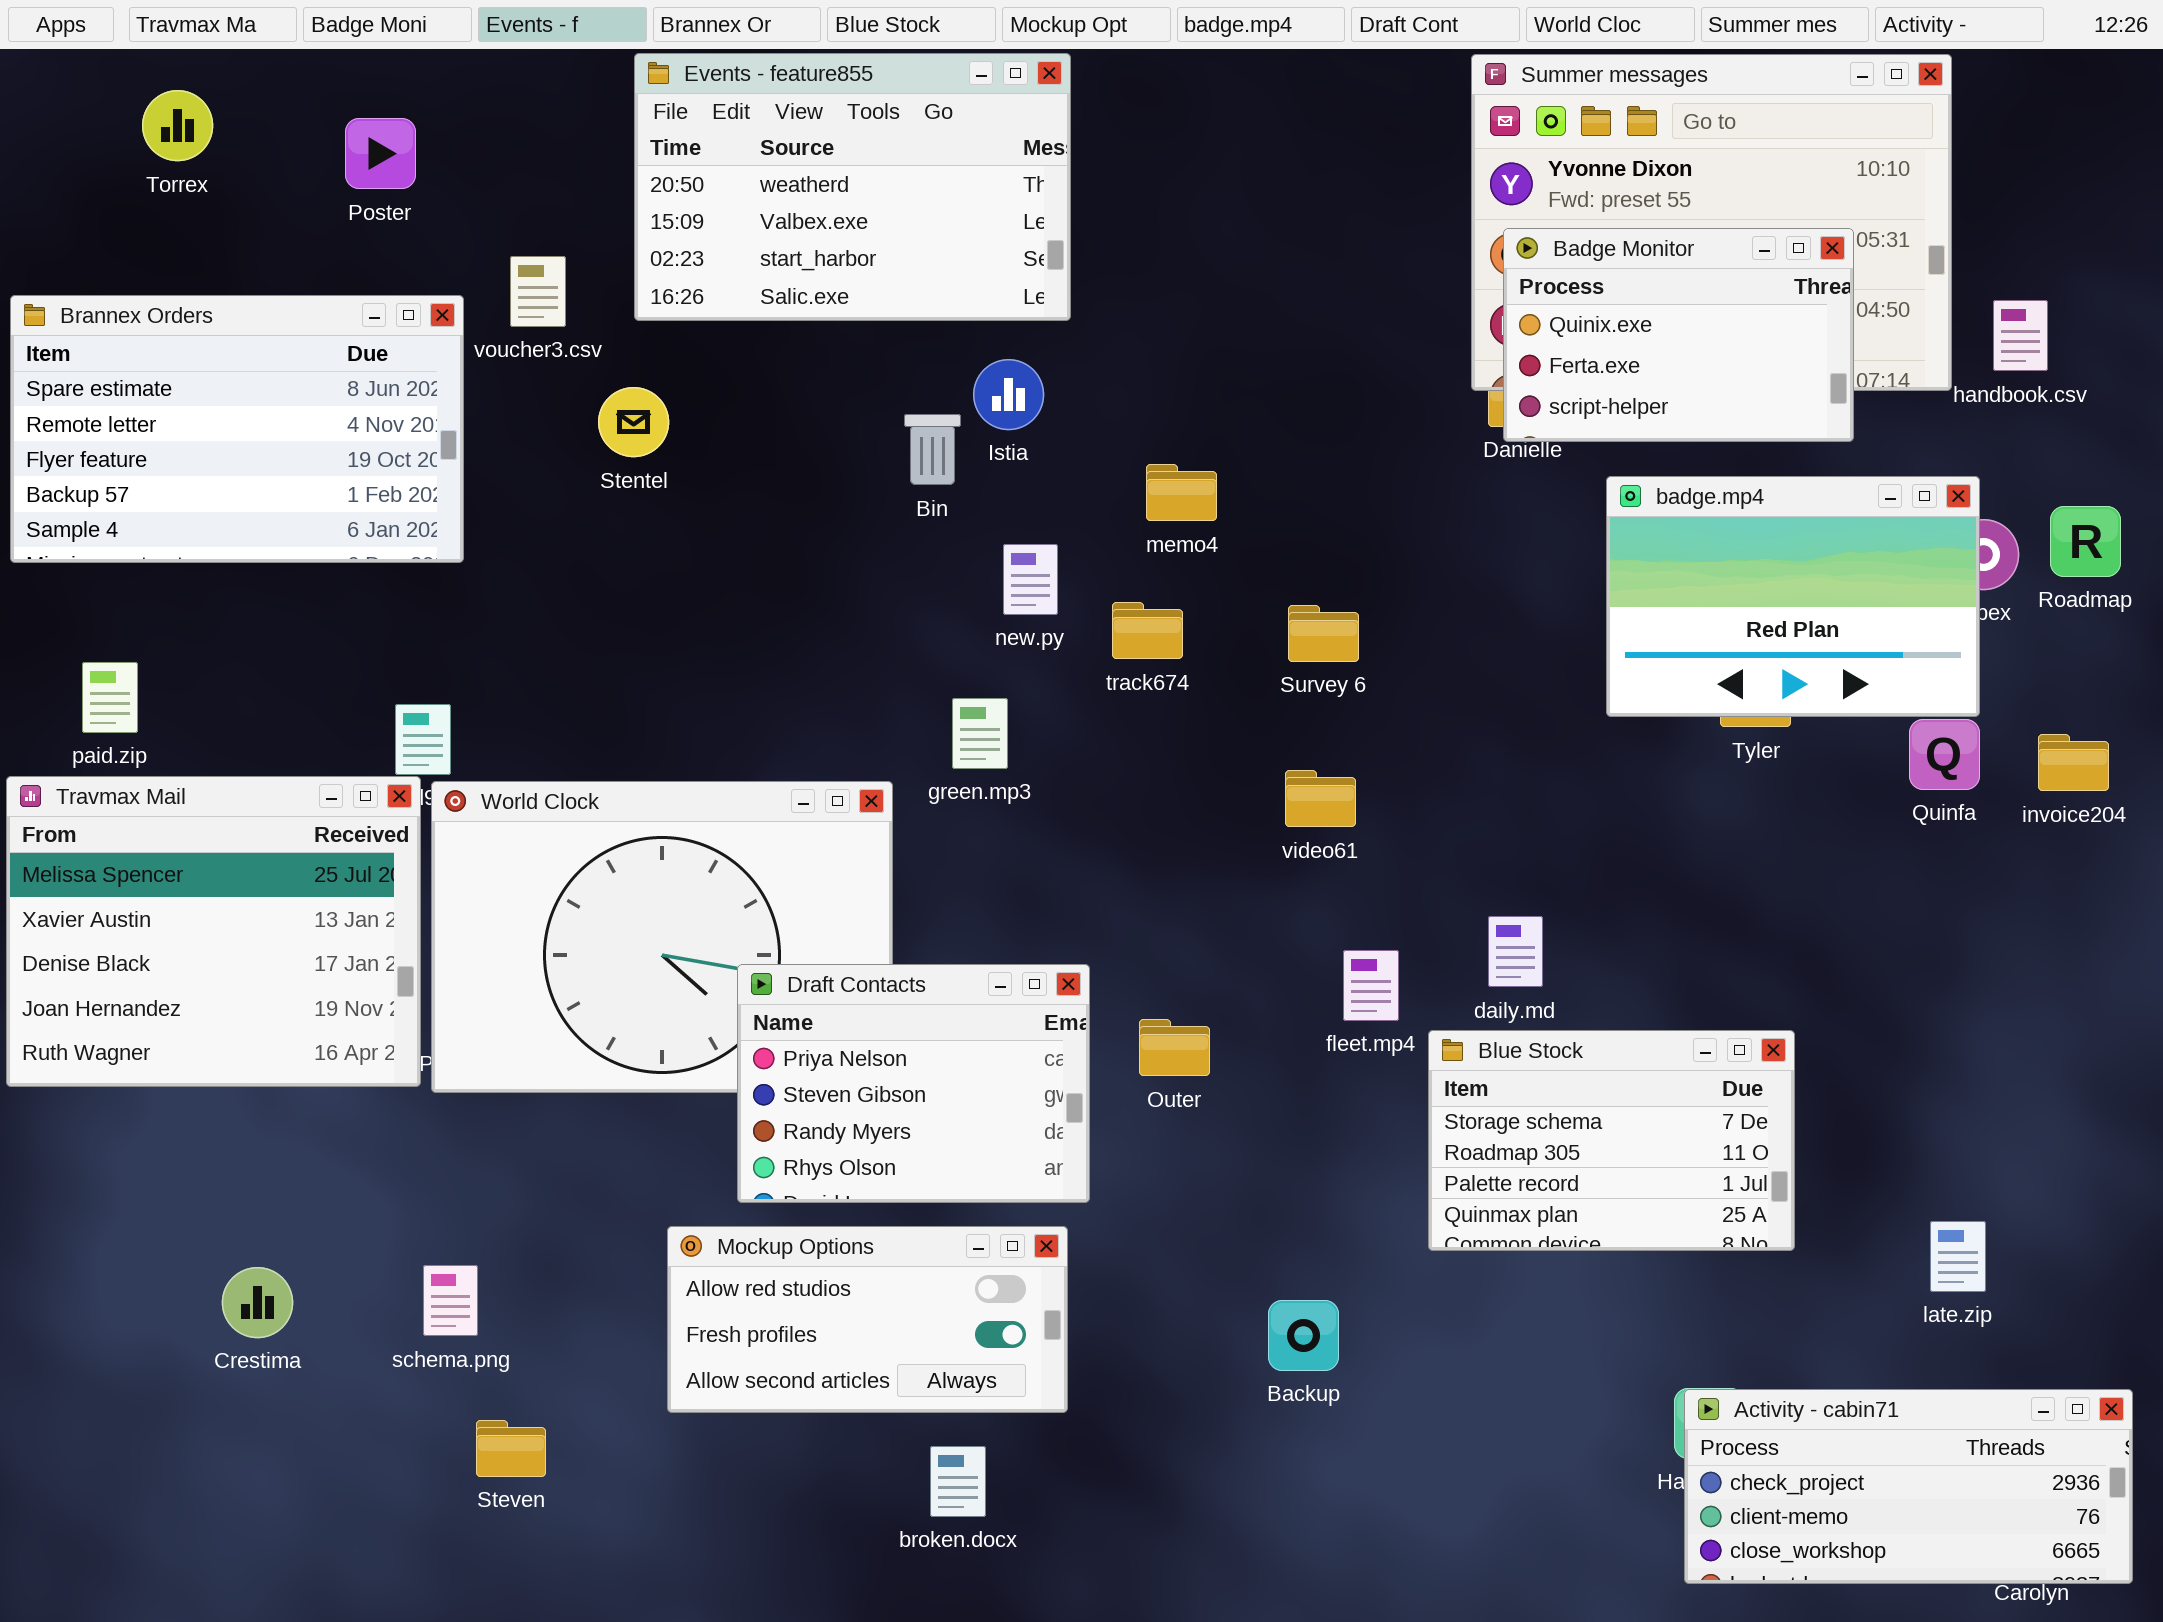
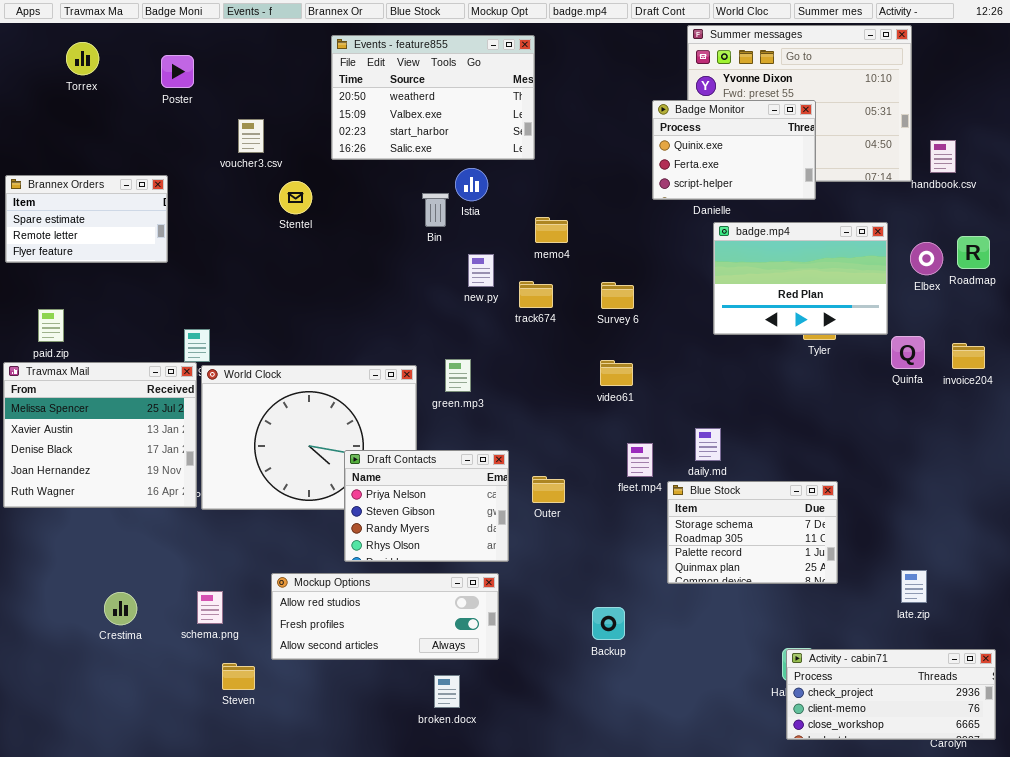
Events - feature855: [634,53,1071,321] -> [331,35,535,160], moved
Badge Monitor: [1503,228,1854,442] -> [652,100,816,200], moved
Brannex Orders: [10,295,464,563] -> [5,175,168,263], resized
badge.mp4: [1606,476,1980,717] -> [713,222,888,335], moved
green.mp3: [952,698,1008,769] -> [445,359,471,392], moved
Mockup Options: [667,1226,1068,1413] -> [271,573,499,660], resized

